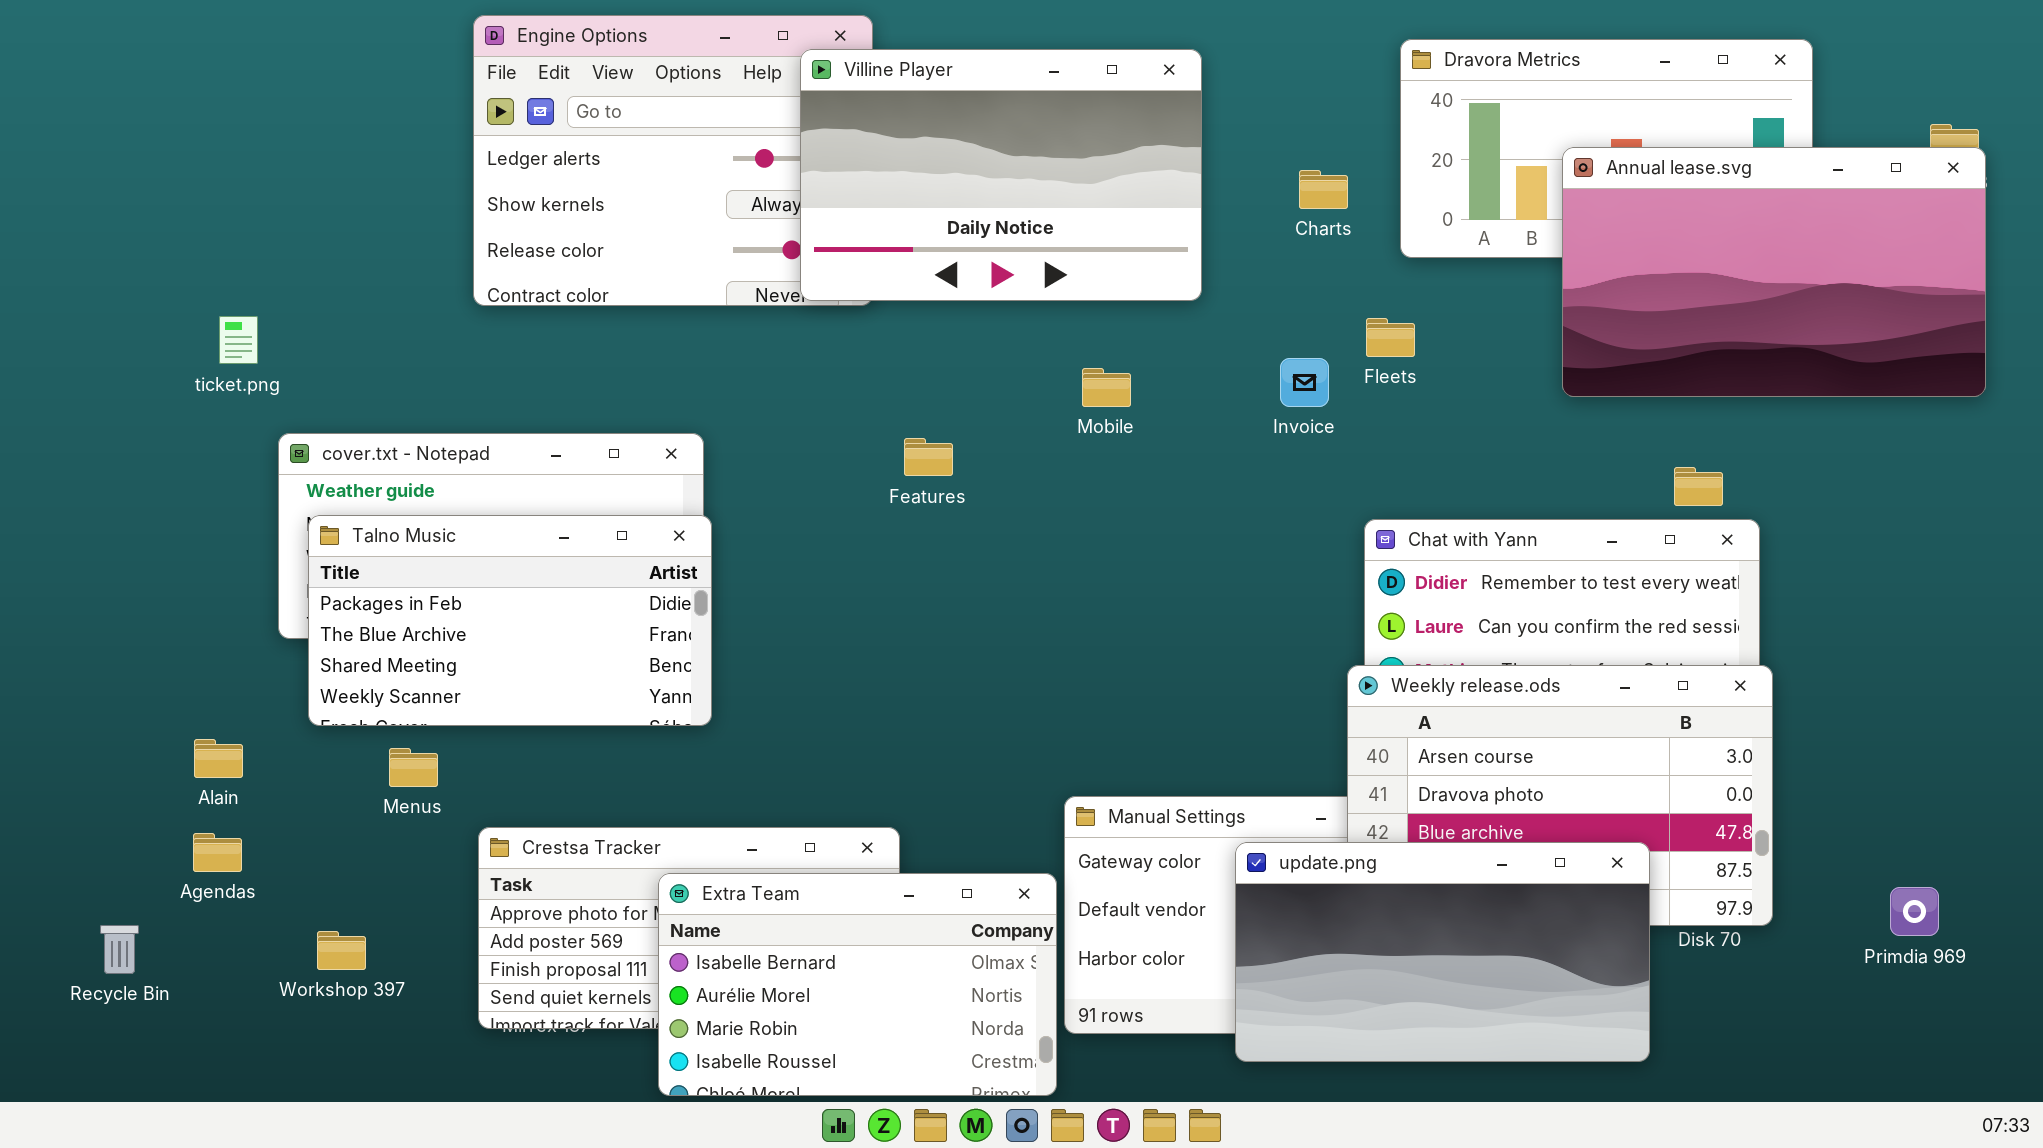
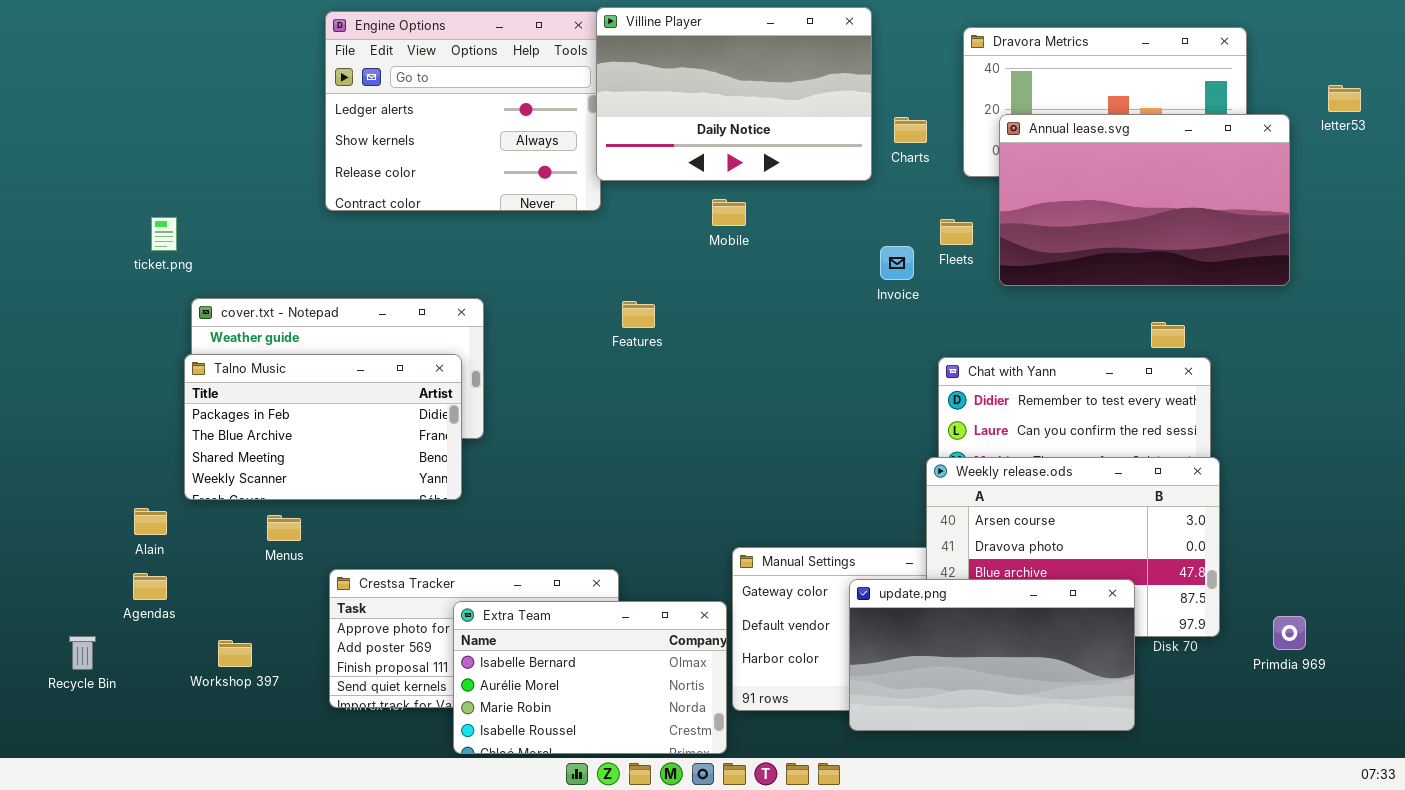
Villine Player: [800,49,1202,301] -> [596,7,872,181], moved
Annual lease.svg: [1562,147,1986,397] -> [999,114,1290,286], moved
Mobile: [1082,368,1131,407] -> [712,199,746,226], moved
Talno Music: [308,515,712,726] -> [184,354,462,500], moved
Primdia 969: [1890,887,1939,936] -> [1273,616,1306,650], moved

